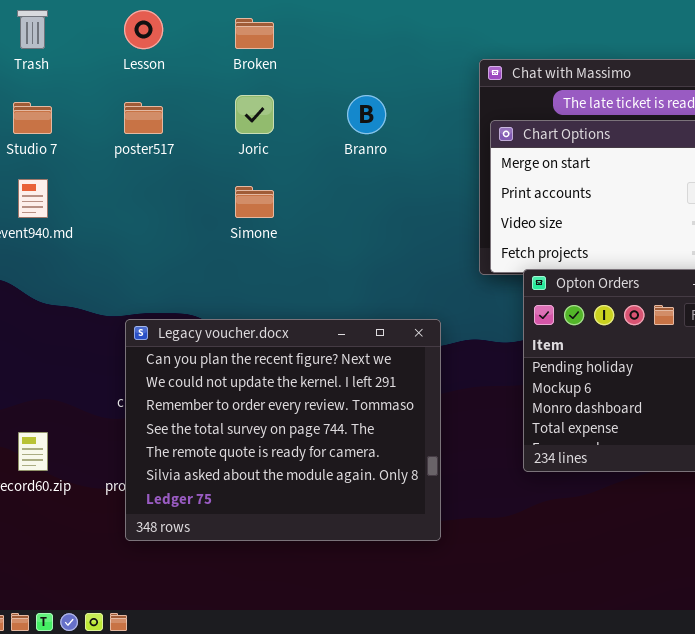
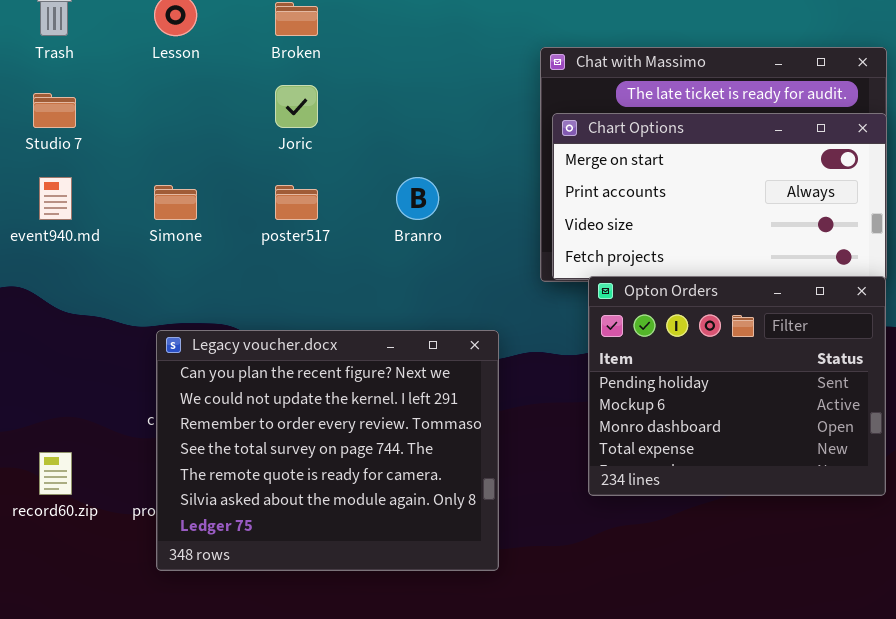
Branro: [347,95,386,134] -> [396,177,439,220], moved
poster517: [124,102,163,134] -> [275,185,318,220], moved
Simone: [235,186,274,218] -> [154,185,197,220], moved

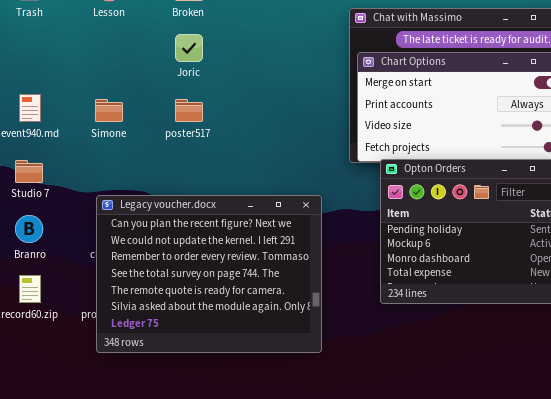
Studio 7: [33,93,76,128] -> [15,160,43,183], moved
Branro: [396,177,439,220] -> [15,215,43,243], moved

